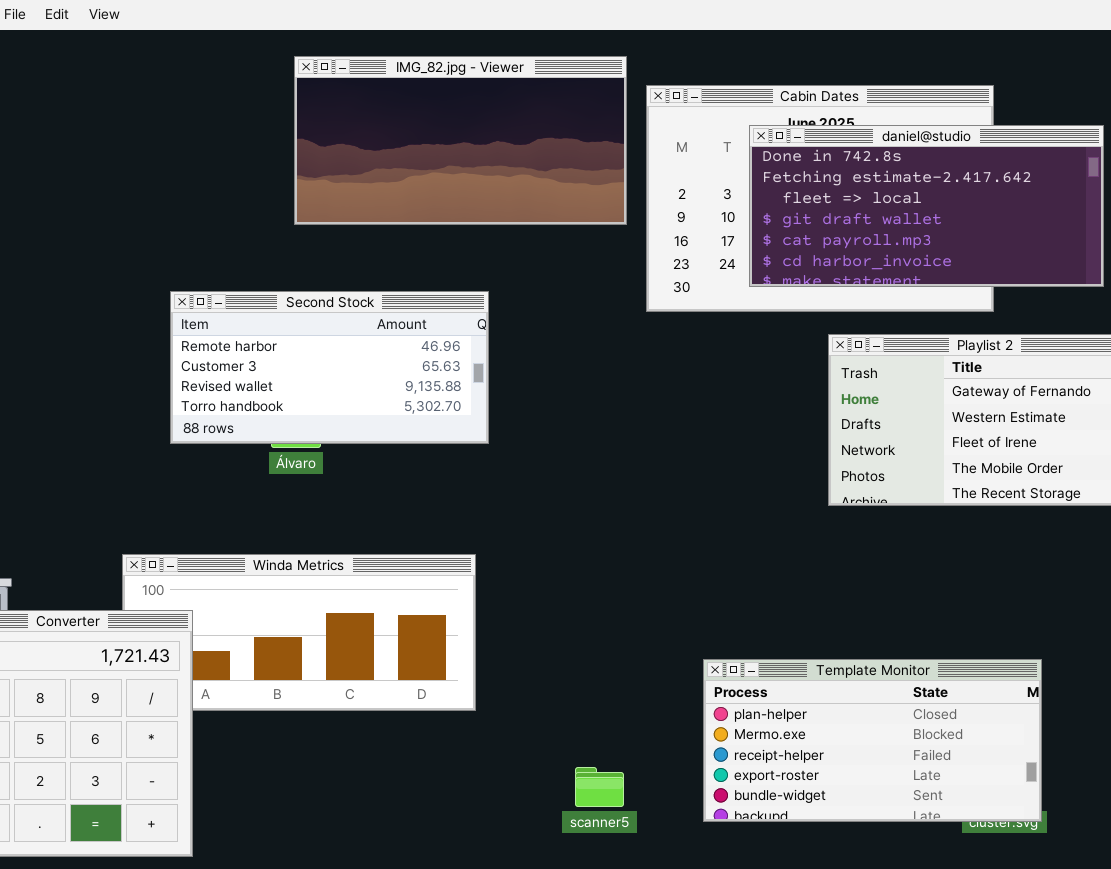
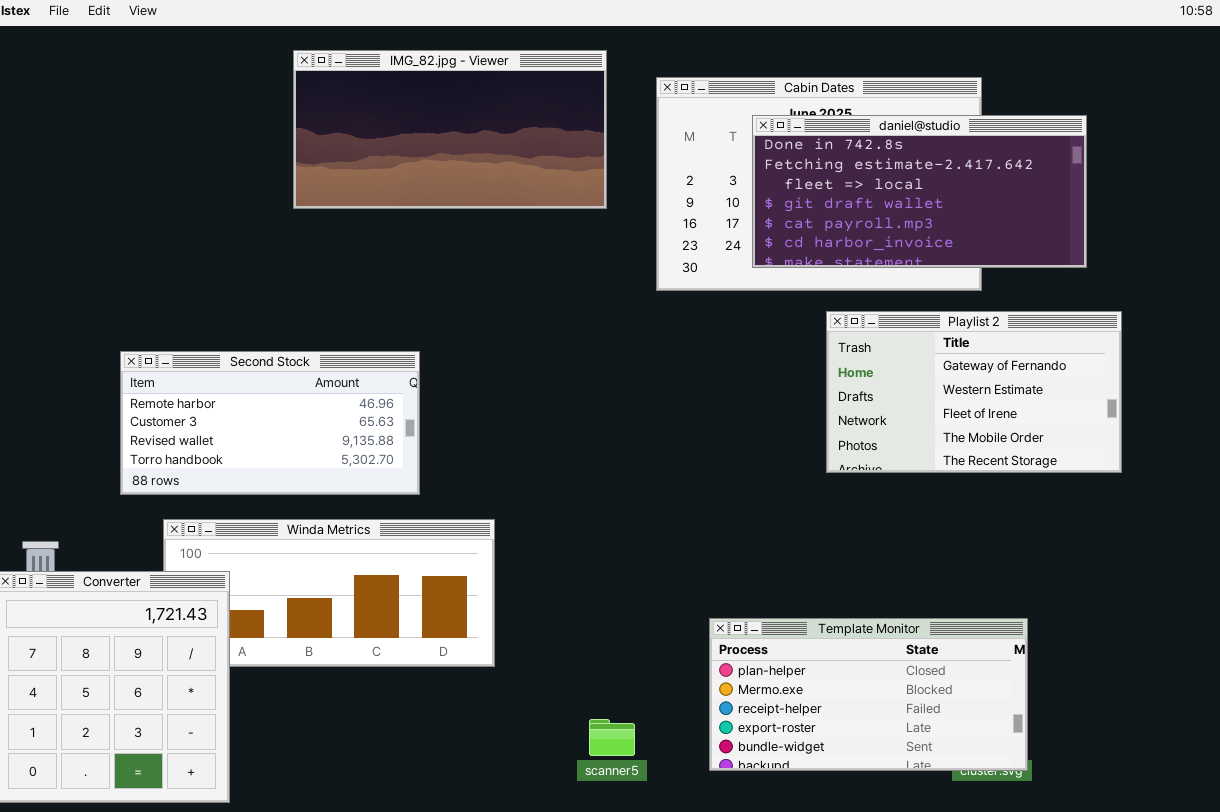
IMG_82.jpg - Viewer: [294,56,627,225] -> [293,50,607,209], moved
Second Stock: [170,291,489,444] -> [120,351,420,495], moved

